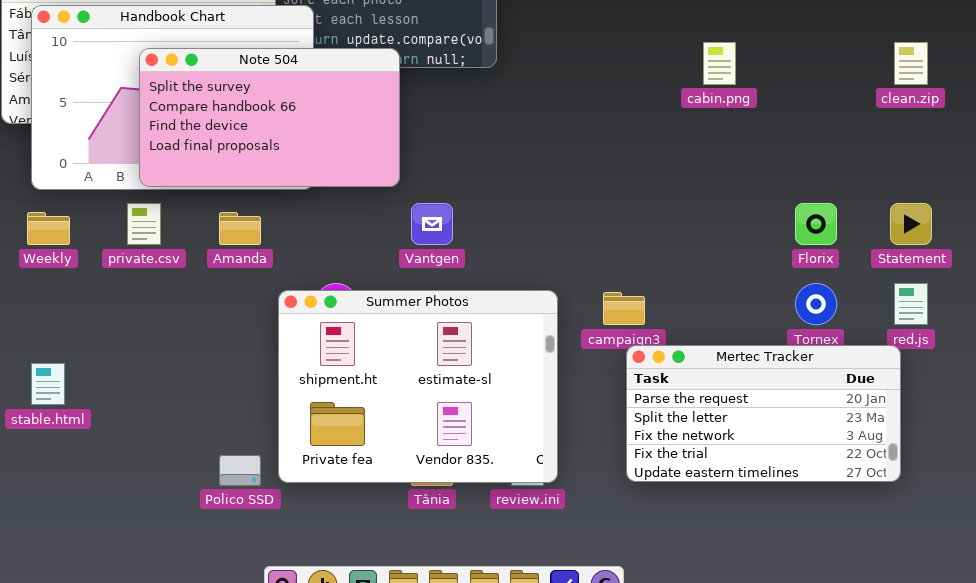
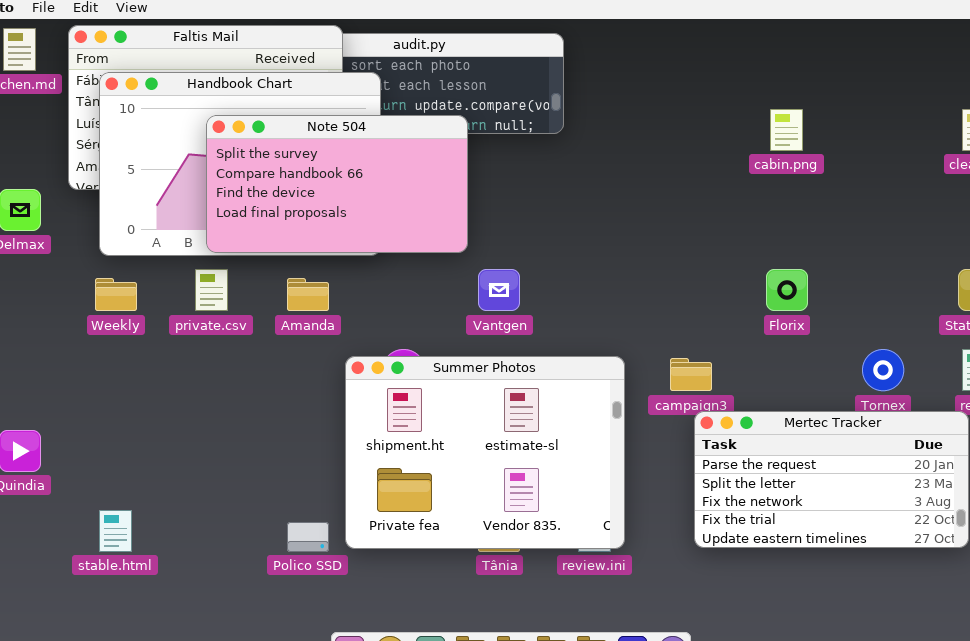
Florix: [795,203,837,245] -> [766,269,808,311], moved
stable.html: [31,363,65,405] -> [99,510,132,552], moved

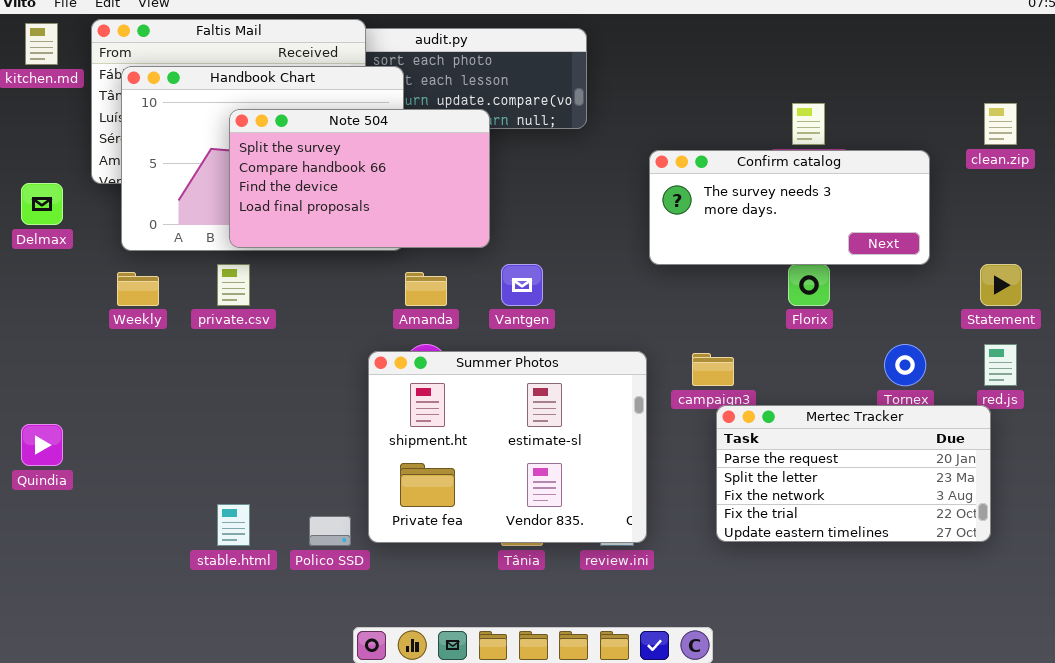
Confirm catalog: none -> [649,150,930,265], opened
Amanda: [287,278,329,311] -> [405,272,447,306], moved
stable.html: [99,510,132,552] -> [217,504,250,546], moved

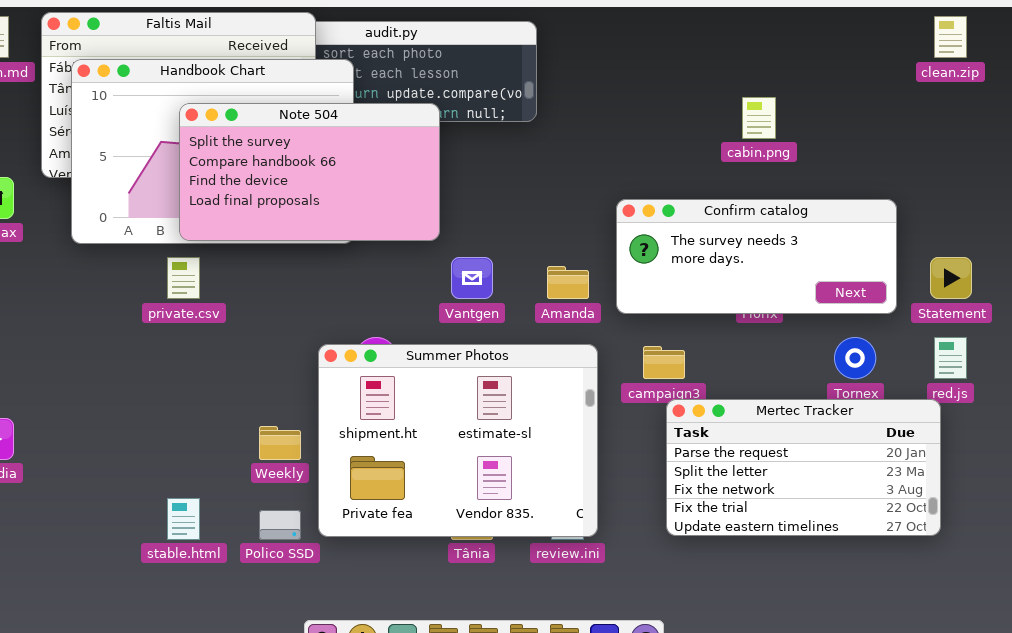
clean.zip: [984,103,1017,145] -> [934,16,967,58], moved
Confirm catalog: [649,150,930,265] -> [616,199,897,314], moved
Weekly: [117,272,159,306] -> [259,426,301,460], moved
Amanda: [405,272,447,306] -> [547,266,589,299], moved

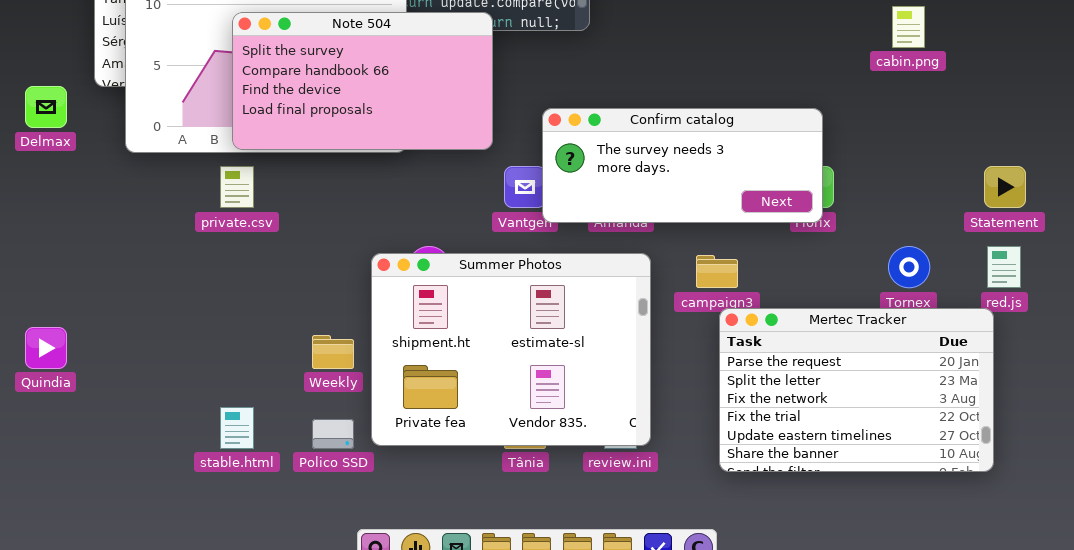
cabin.png: [742,97,776,139] -> [892,6,925,48], moved
Confirm catalog: [616,199,897,314] -> [542,108,823,223], moved
Mertec Tracker: [666,399,941,536] -> [719,308,994,472], resized

